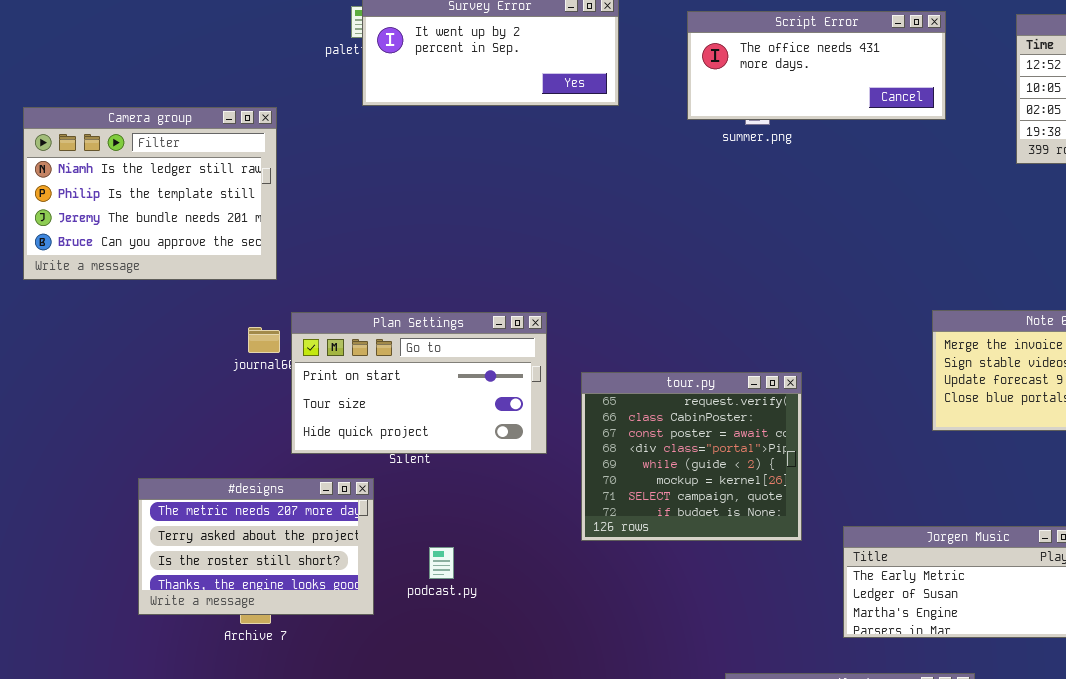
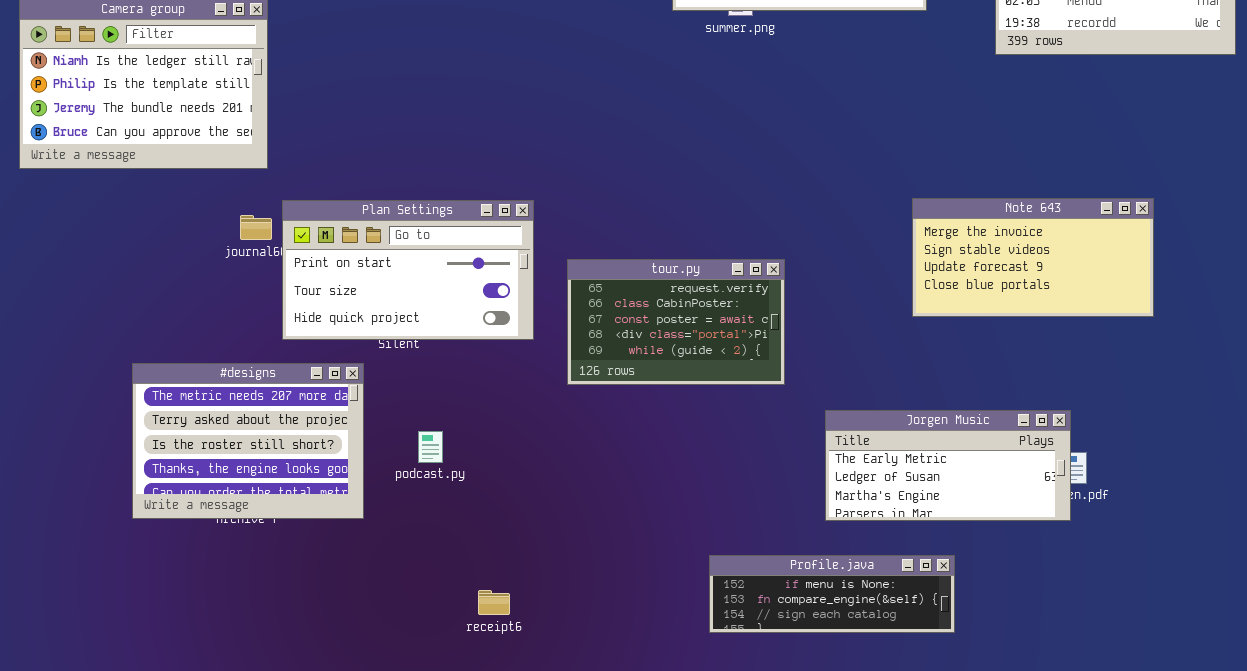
tour.py: [581,372,802,541] -> [567,259,785,385], resized
#designs: [138,478,374,615] -> [132,363,364,519], resized

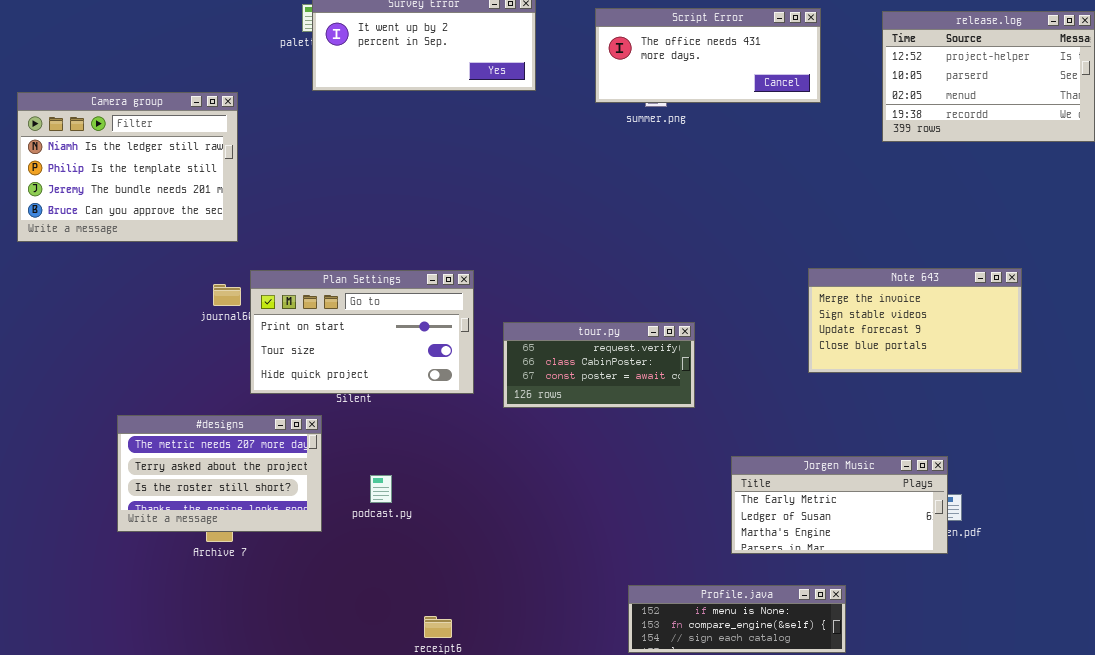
tour.py: [567,259,785,385] -> [503,322,695,408], resized
#designs: [132,363,364,519] -> [117,415,322,532], resized

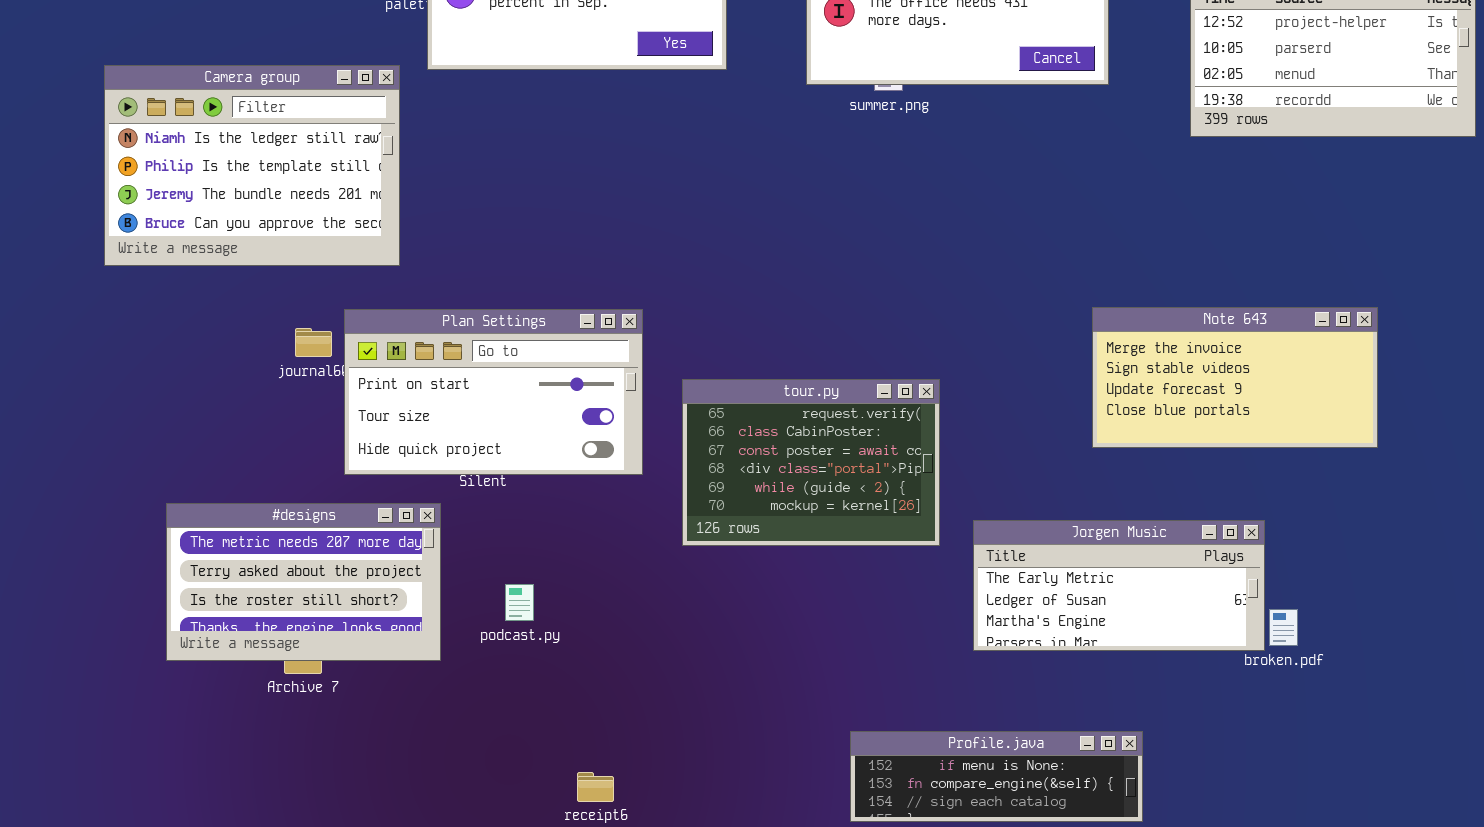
Camera group: [17,92,238,242] -> [104,65,400,266], moved
tour.py: [503,322,695,408] -> [682,379,940,546], resized
Jorgen Music: [731,456,948,554] -> [973,520,1265,651], moved

